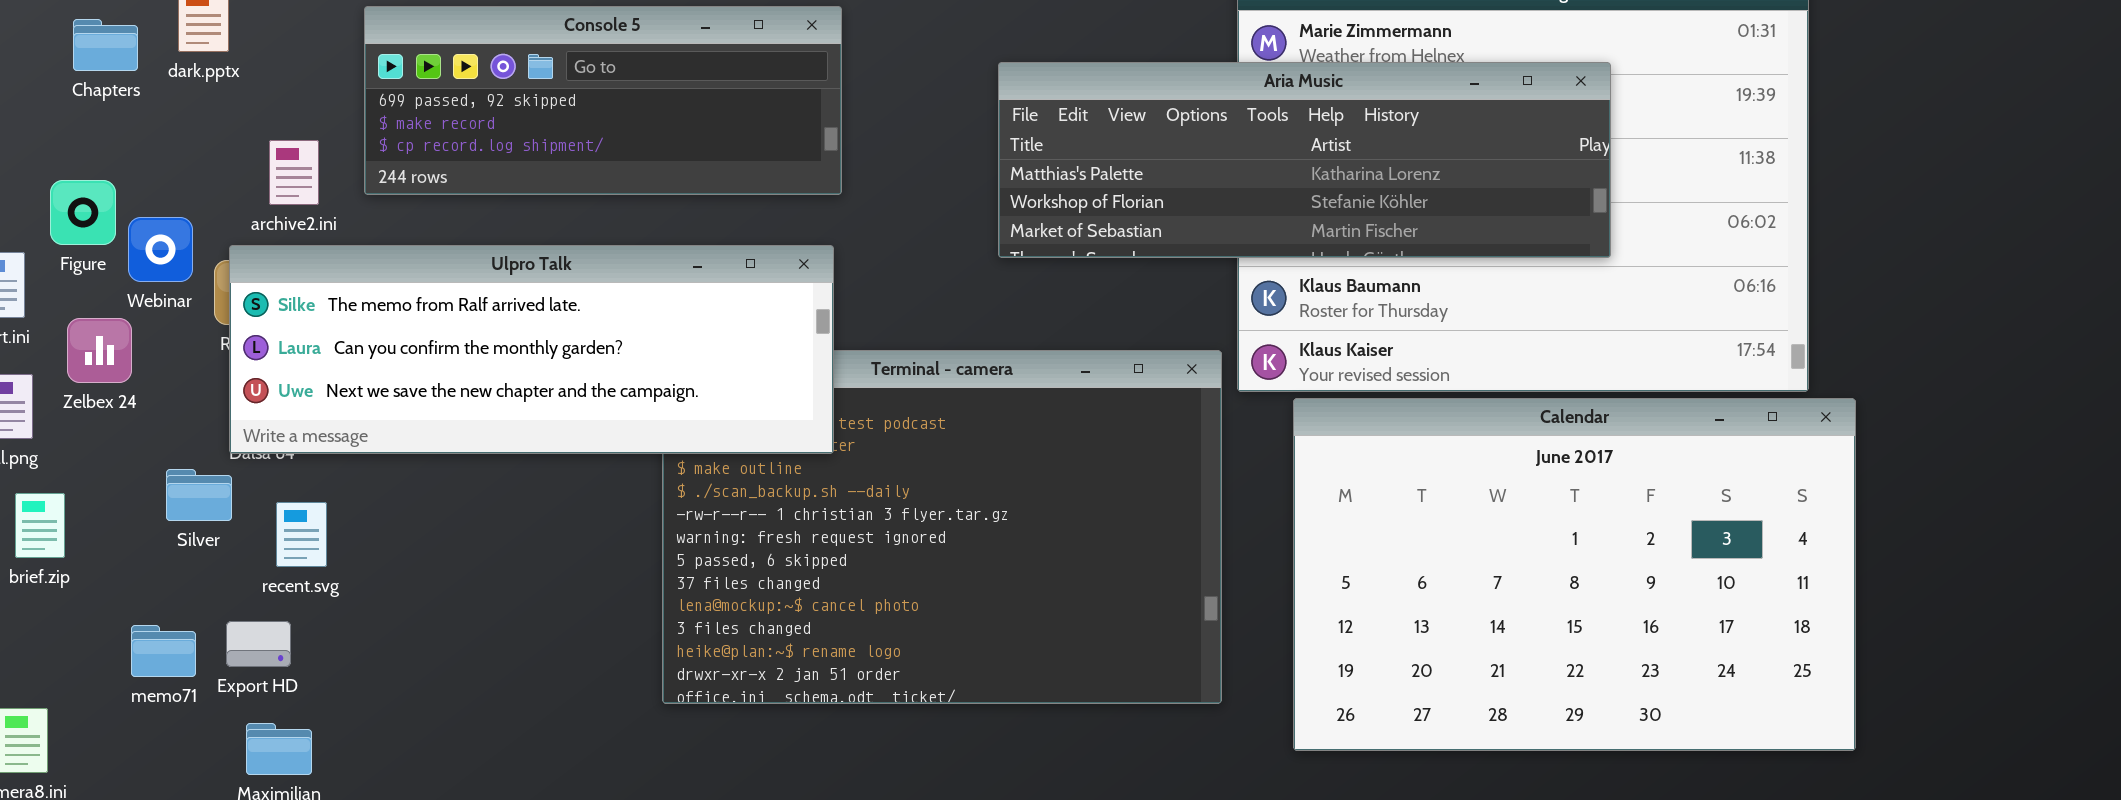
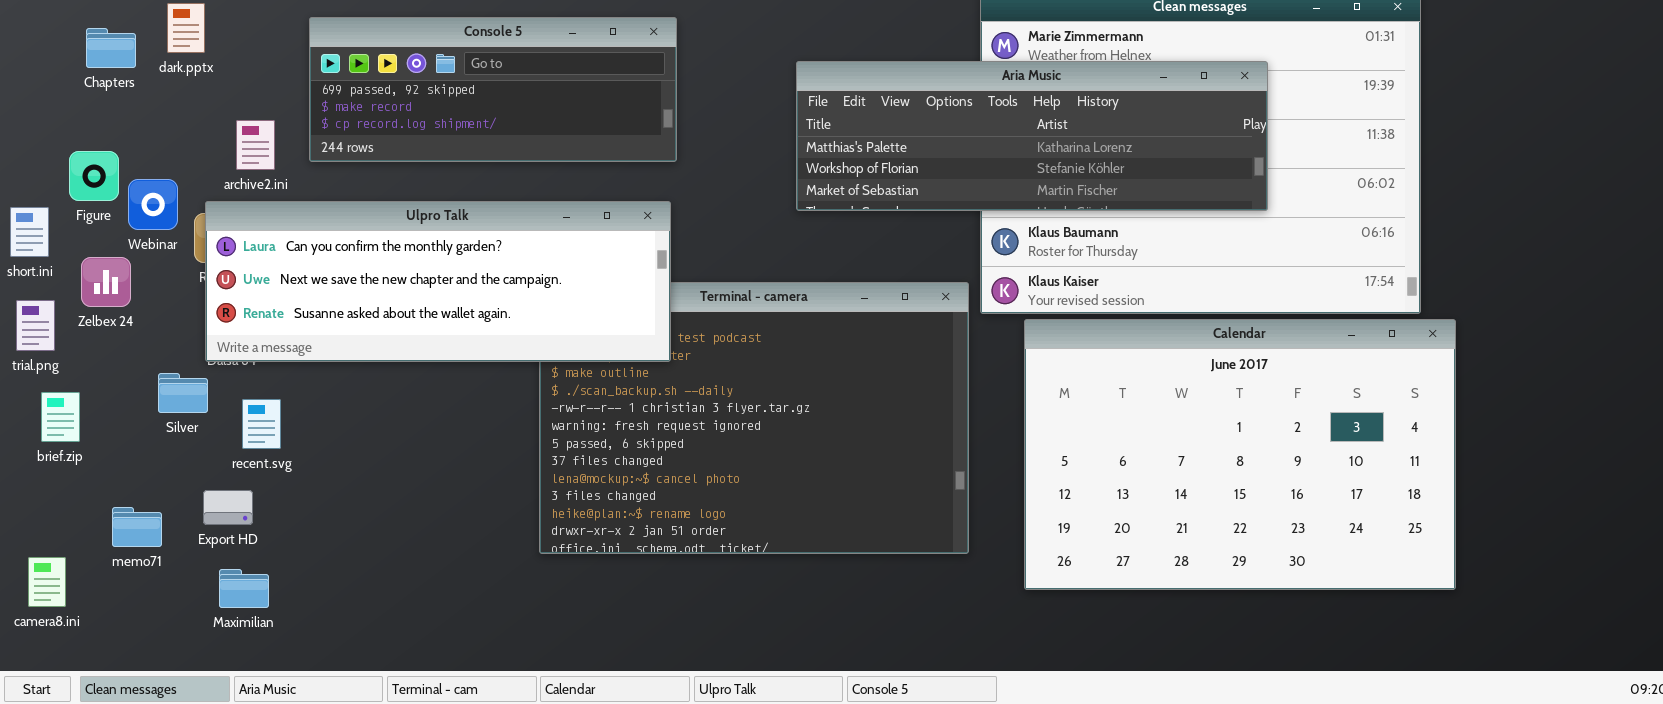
Ulpro Talk: [229,245,834,454] -> [205,201,671,362], scrolled down 1 row
memo71: [131,625,196,677] -> [112,507,162,547], moved

